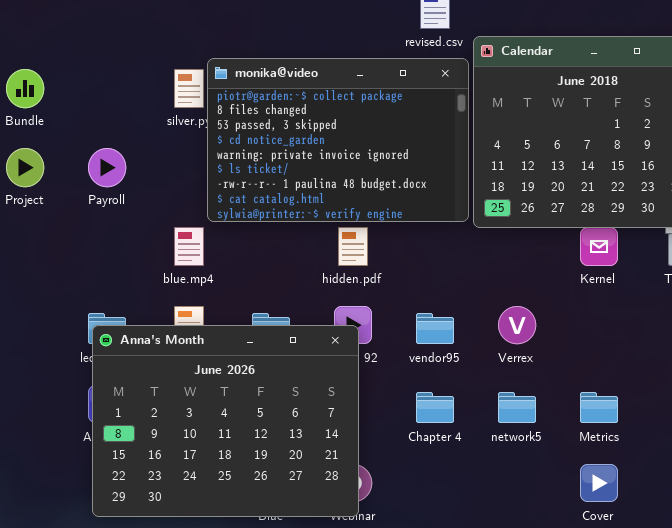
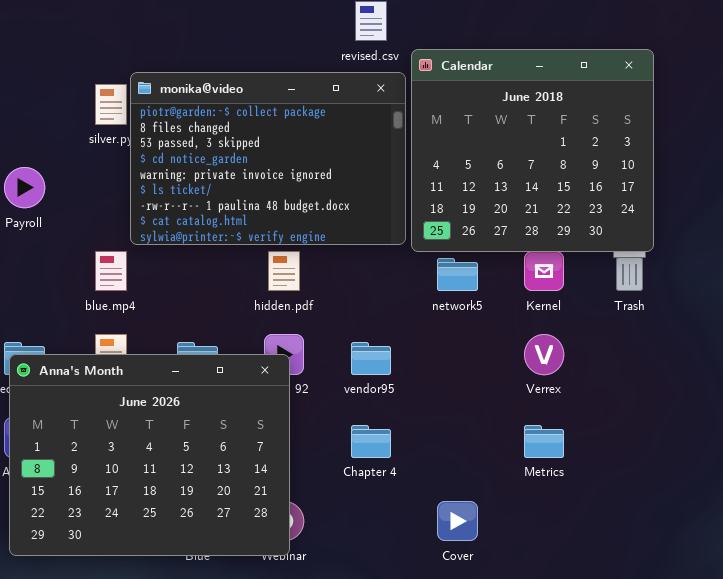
Verrex: [498,306,536,344] -> [524,334,564,375], moved
network5: [498,392,536,423] -> [437,258,478,291], moved
Cover: [580,464,618,502] -> [437,501,478,541], moved

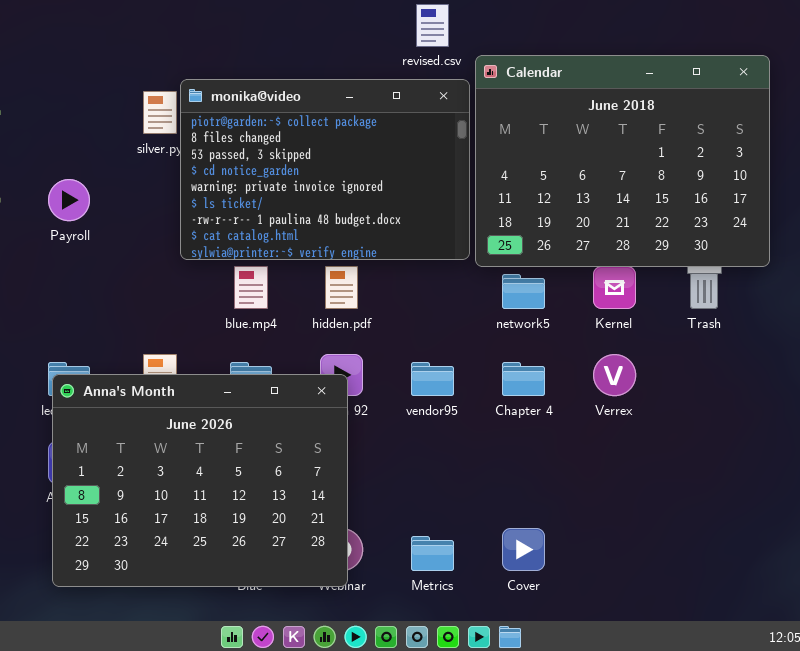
Calendar: [411,49,654,252] -> [475,55,770,267], resized
blue.mp4: [95,251,127,291] -> [234,266,268,309], moved
Chapter 4: [351,425,391,458] -> [502,362,545,396], moved
Metrics: [524,425,564,458] -> [411,536,454,571], moved

